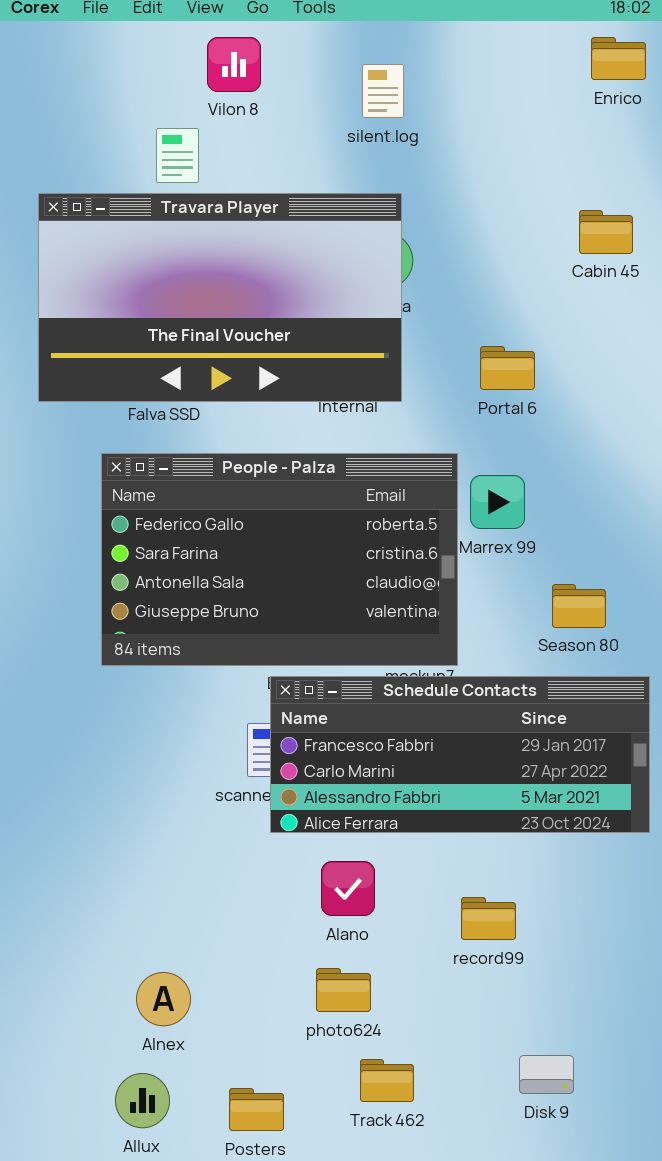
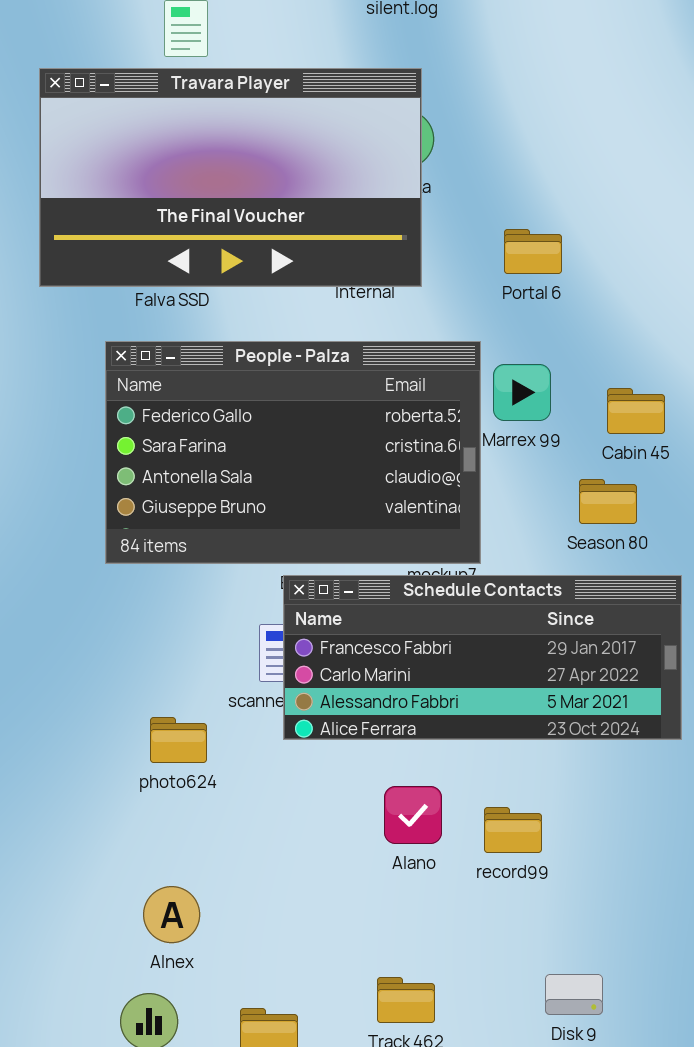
Cabin 45: [579,210,633,254] -> [607,388,665,434], moved
Alano: [321,861,375,916] -> [384,786,442,844], moved
photo624: [316,968,371,1012] -> [150,717,207,763], moved

